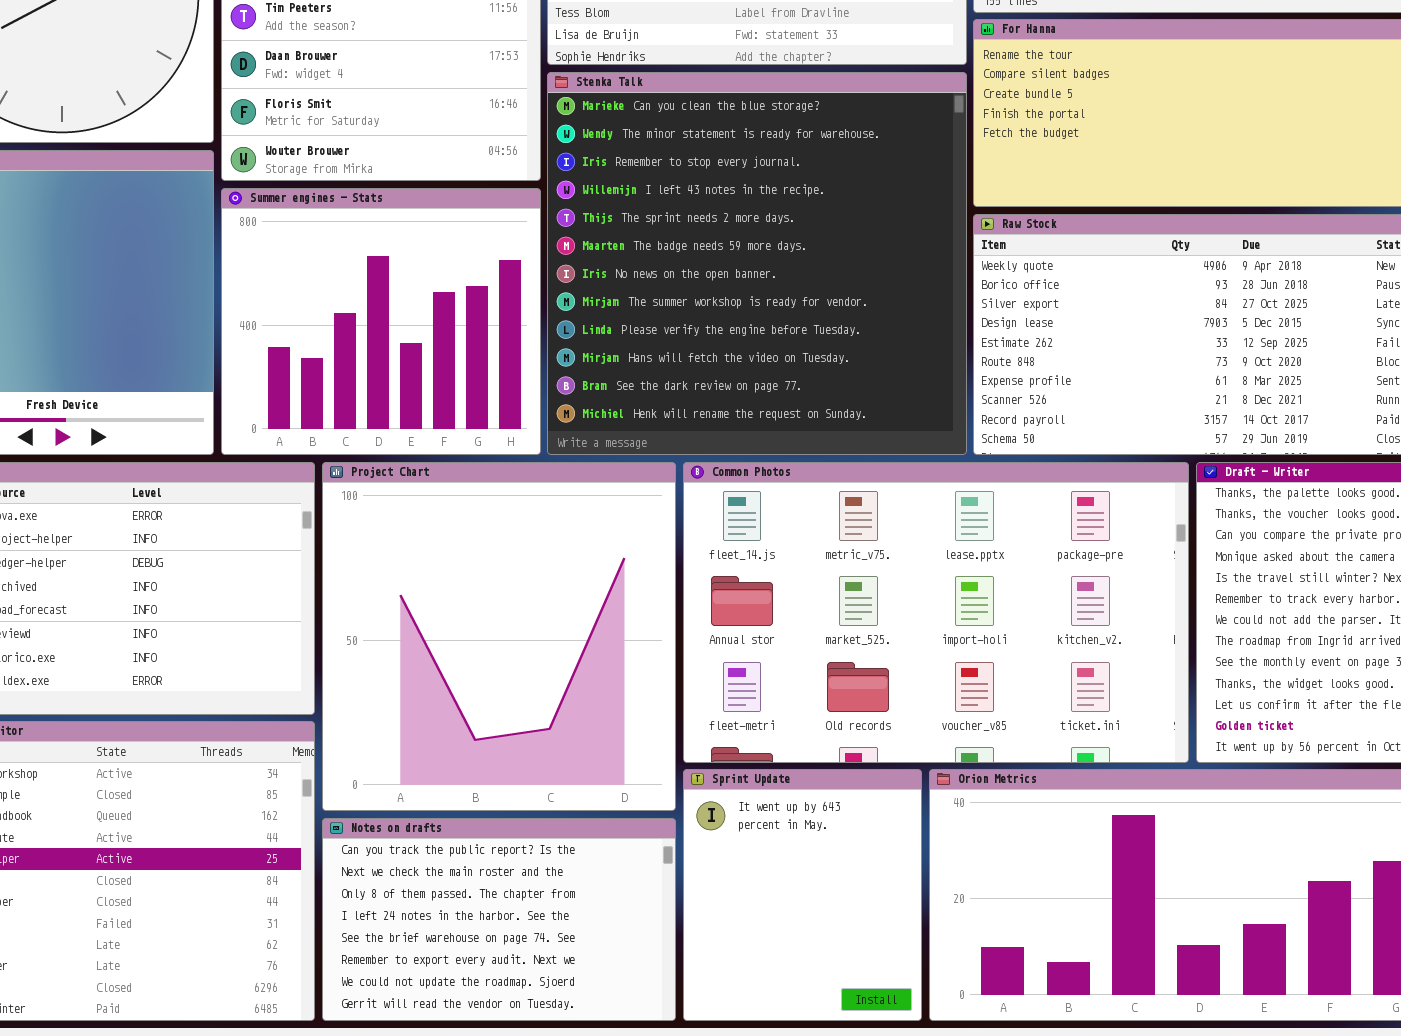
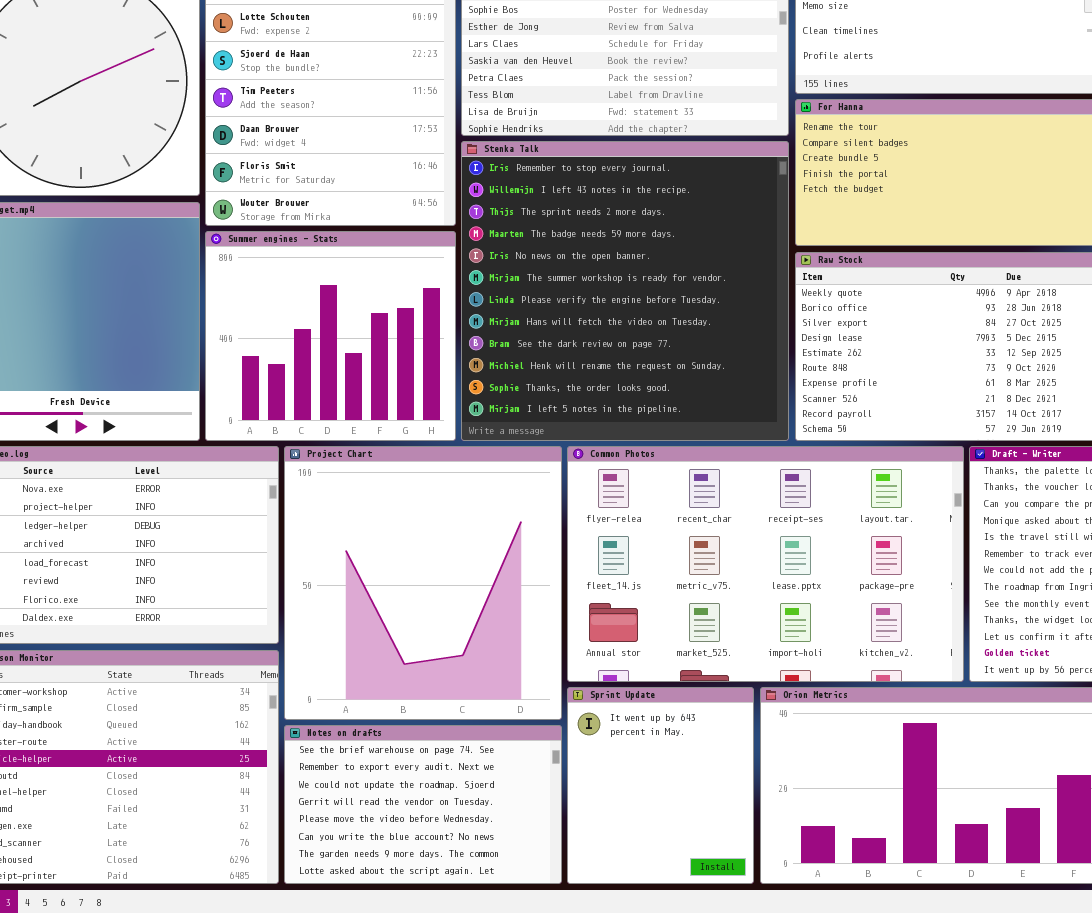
Stenka Talk: [547,72,967,455] -> [461,141,789,441], scrolled down 2 rows
Common Photos: [683,462,1189,763] -> [567,446,964,682], scrolled up 1 row
Notes on drafts: [322,818,676,1021] -> [284,725,562,884], scrolled down 4 rows

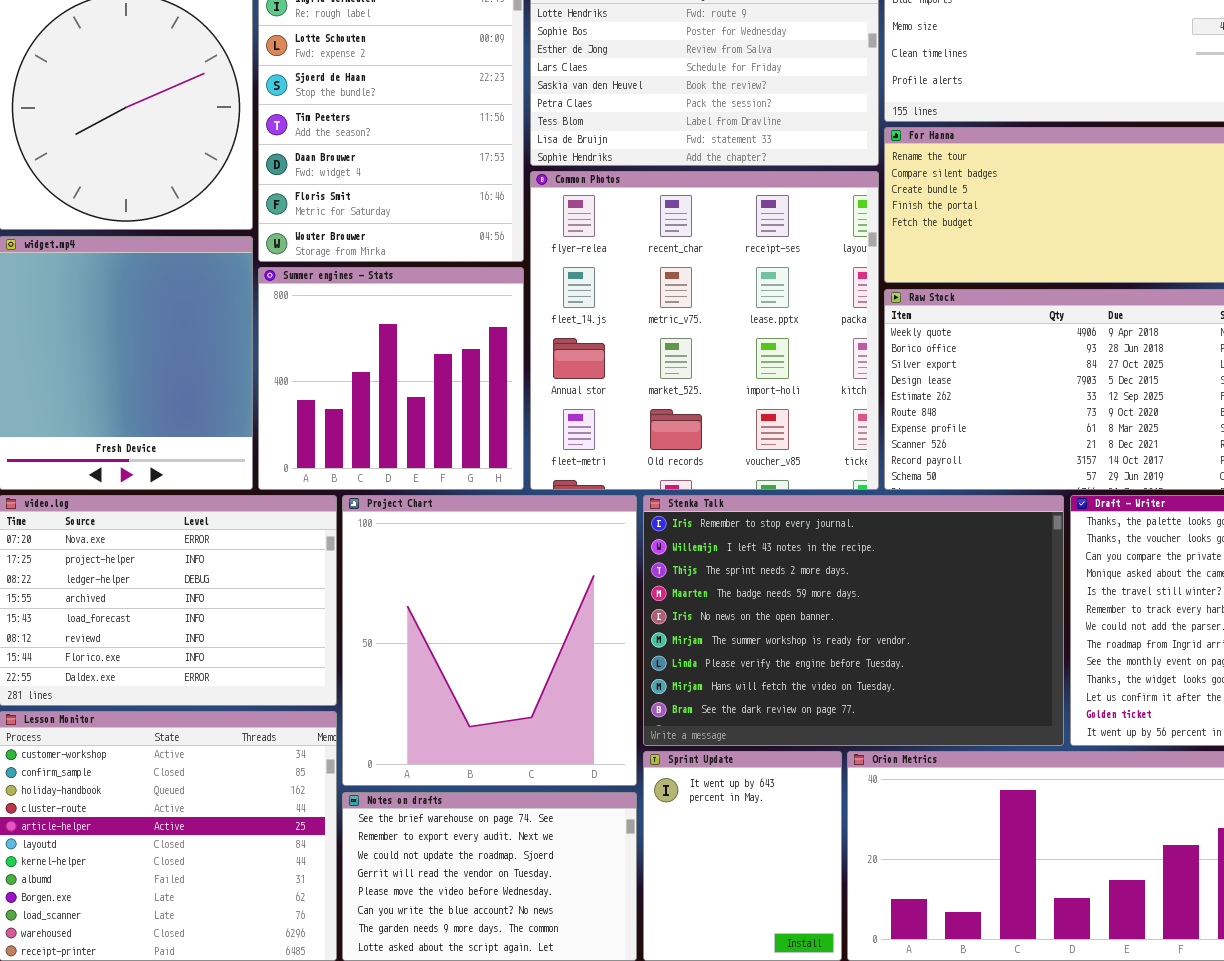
Stenka Talk: [461,141,789,441] -> [643,495,1064,746], moved, resized
Common Photos: [567,446,964,682] -> [530,171,879,490], moved, resized

